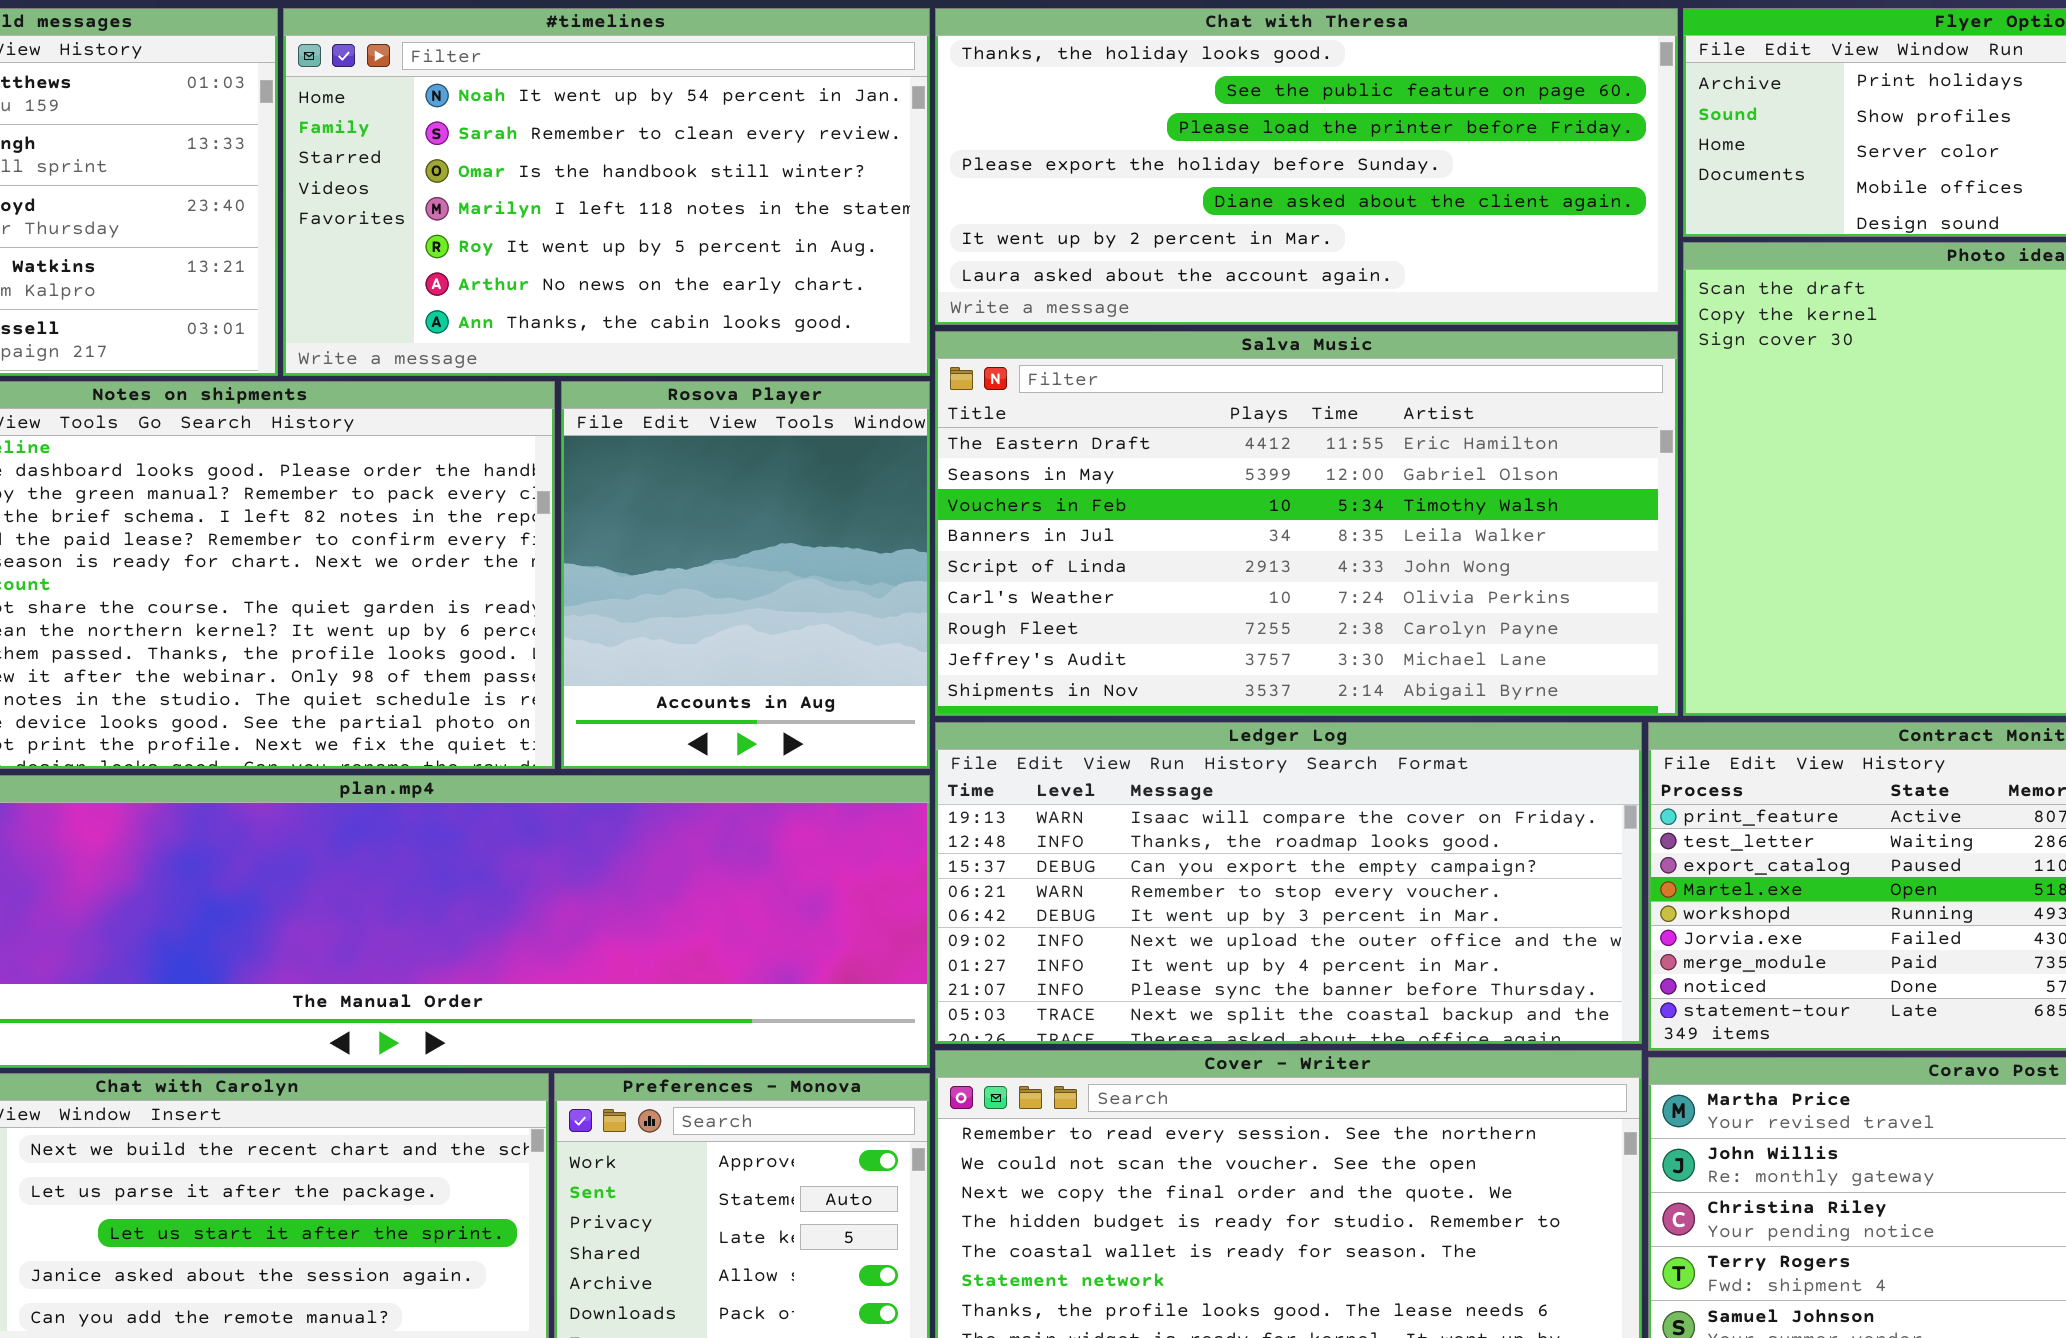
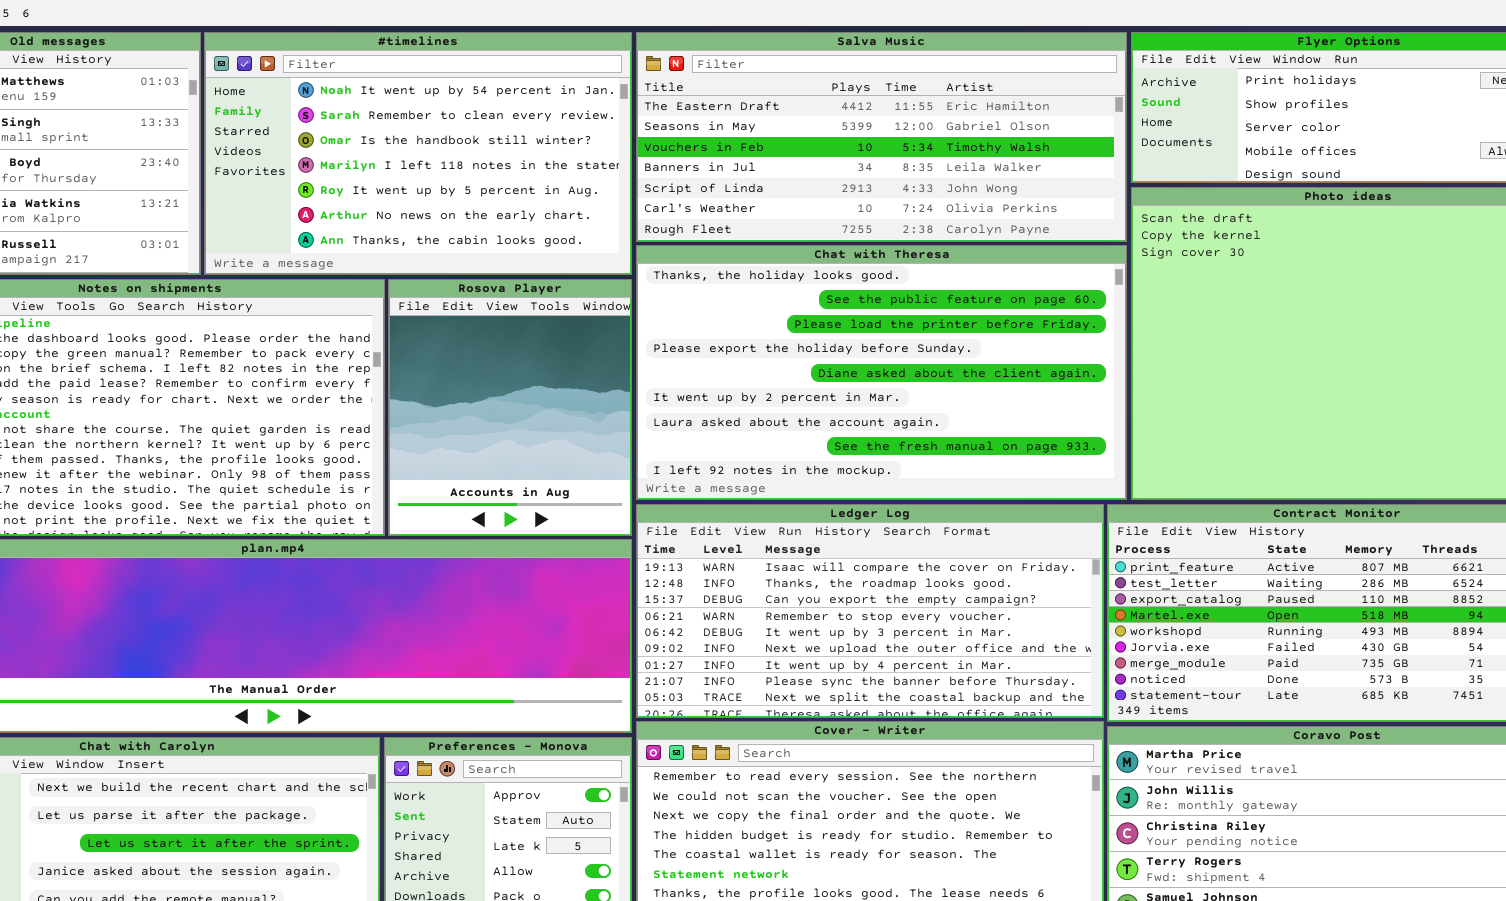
Chat with Theresa: [935,8,1678,325] -> [636,245,1127,500], moved, resized
Salva Music: [935,331,1678,716] -> [636,32,1127,242], moved, resized

